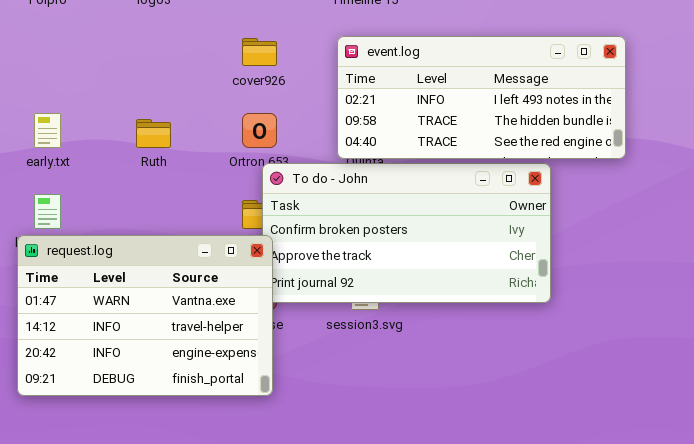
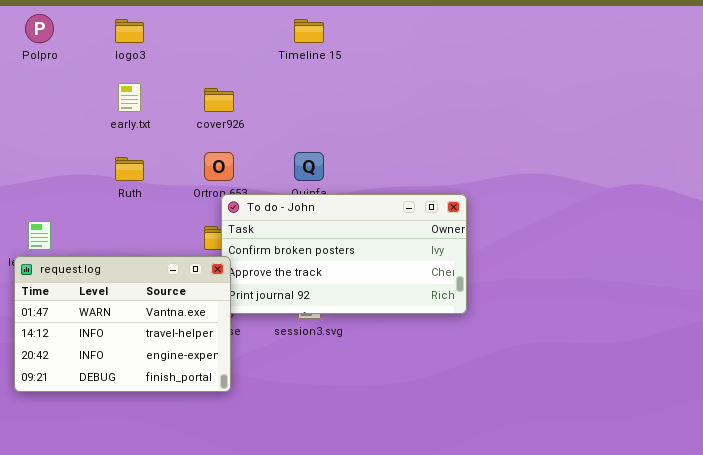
event.log: [337,36,626,159] -> none, closed
early.txt: [34,113,61,148] -> [118,83,141,112], moved

